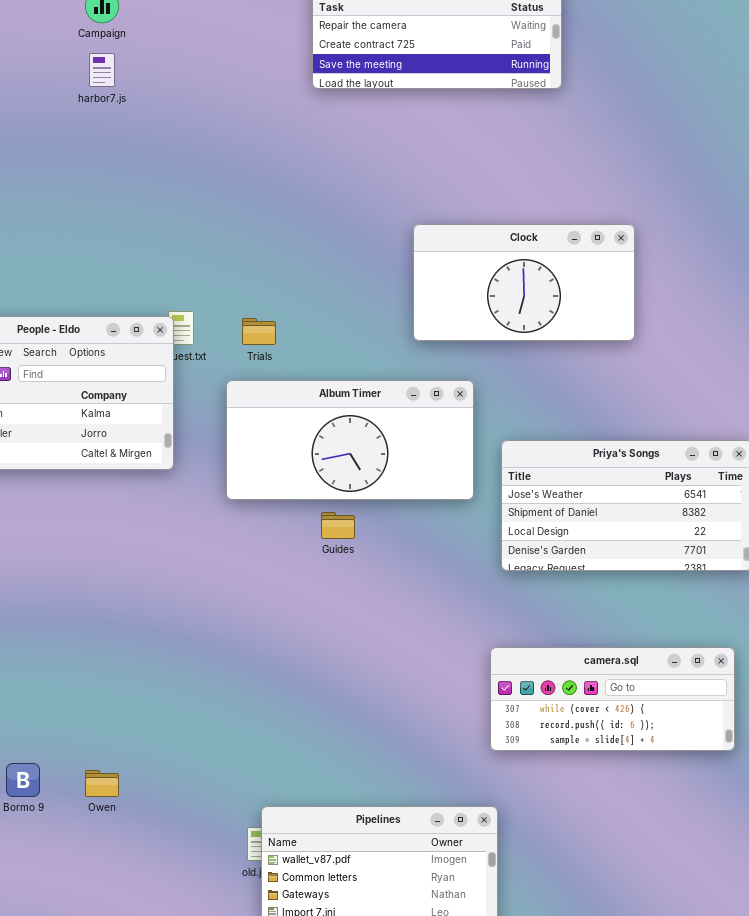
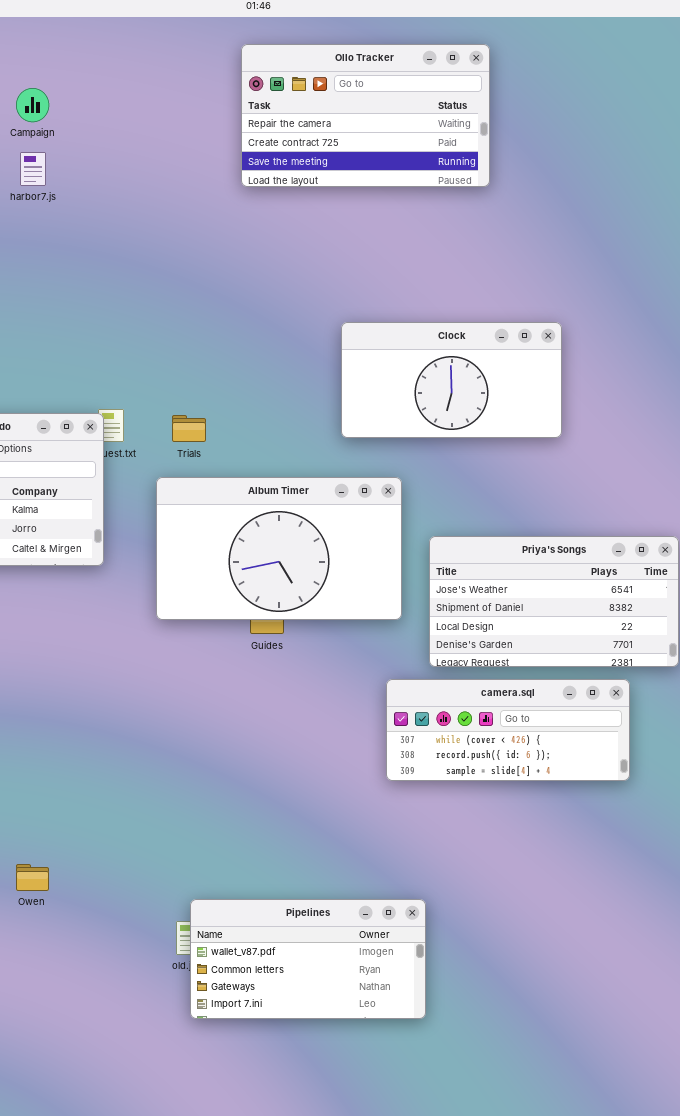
Album Timer: [226,380,474,500] -> [156,477,402,620], resized
camera.sql: [490,647,735,751] -> [386,679,630,781], moved

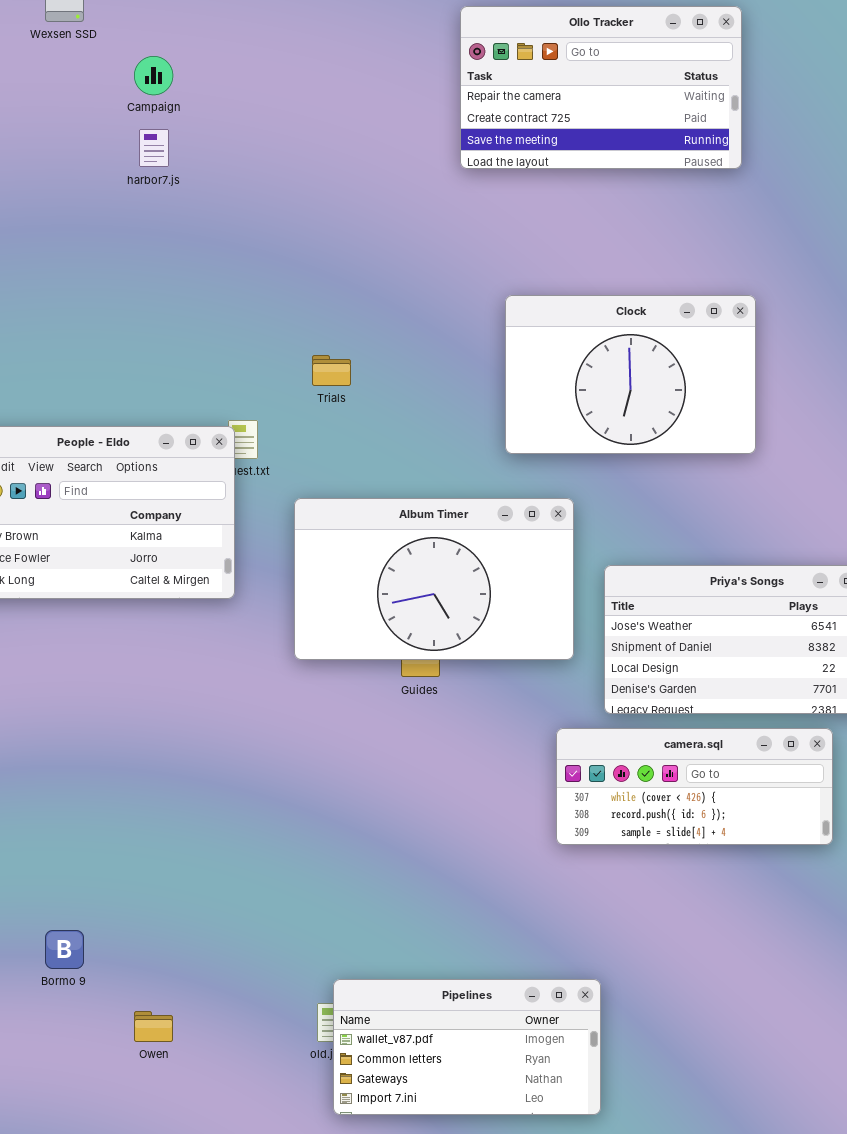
Ollo Tracker: [241,44,490,187] -> [460,6,742,169], moved
Clock: [341,322,562,438] -> [505,295,756,454], resized
Trials: [172,415,206,442] -> [312,355,351,386], moved
Owen: [16,864,49,891] -> [134,1011,173,1042], moved

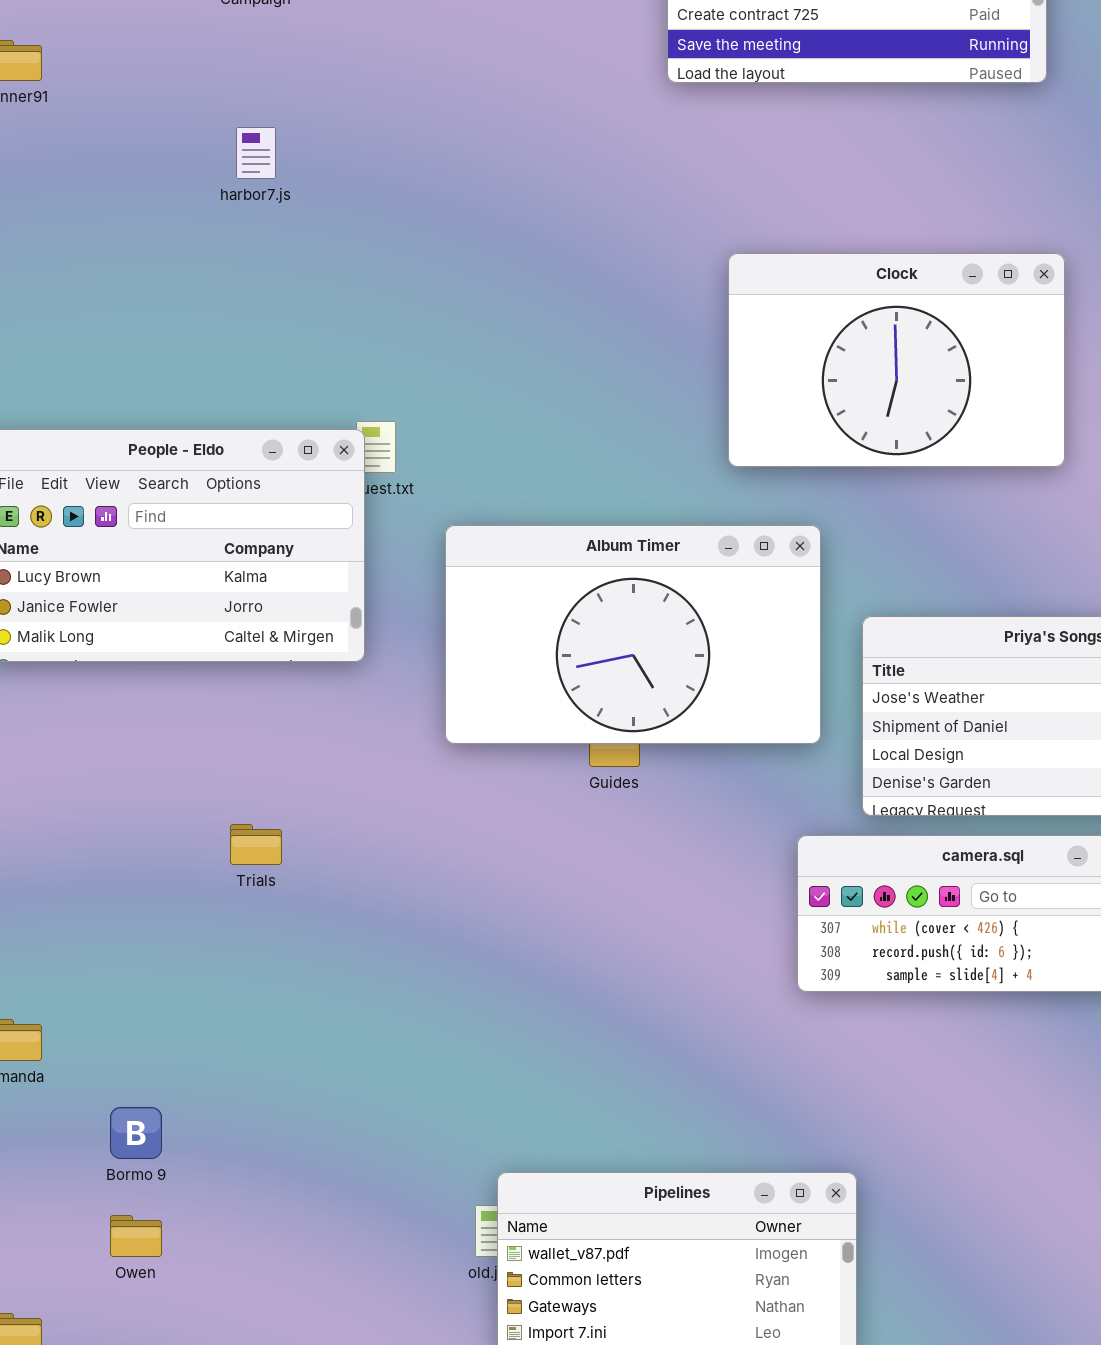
harbor7.js: [139,129,169,167] -> [236,127,276,179], moved
Trials: [312,355,351,386] -> [230,824,282,865], moved
Owen: [134,1011,173,1042] -> [110,1215,162,1257], moved

